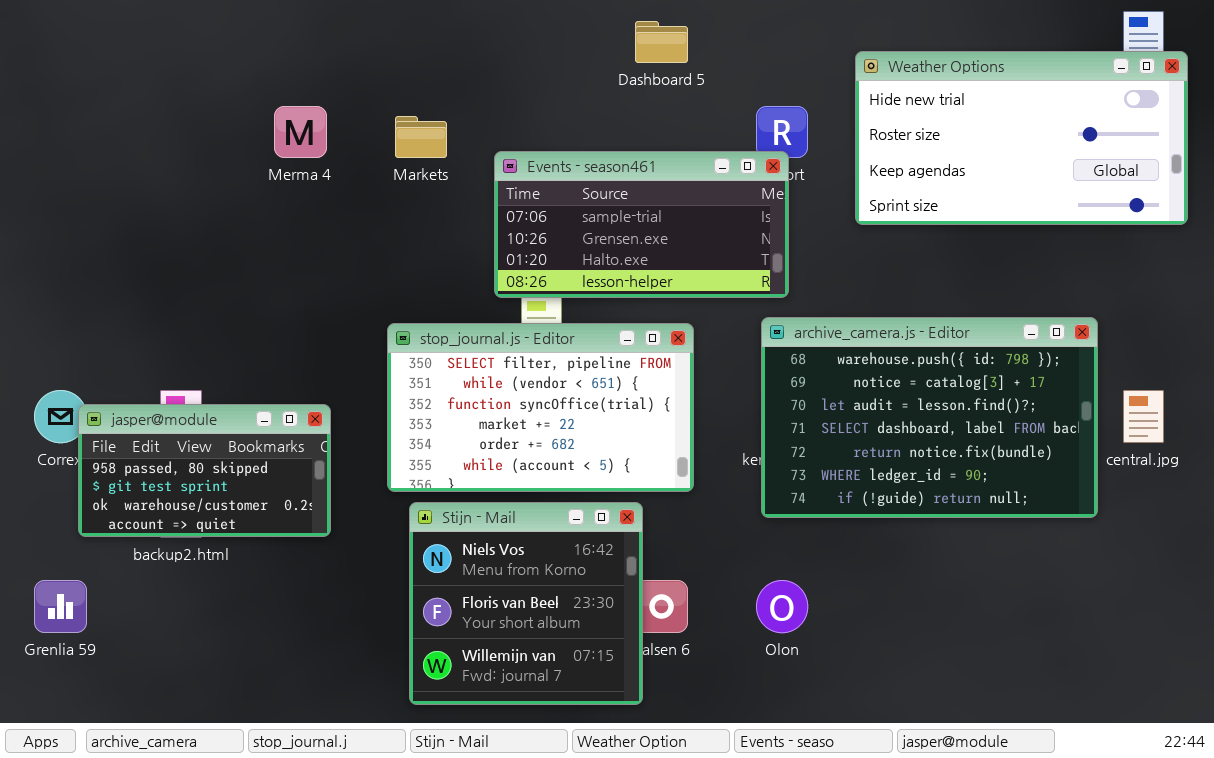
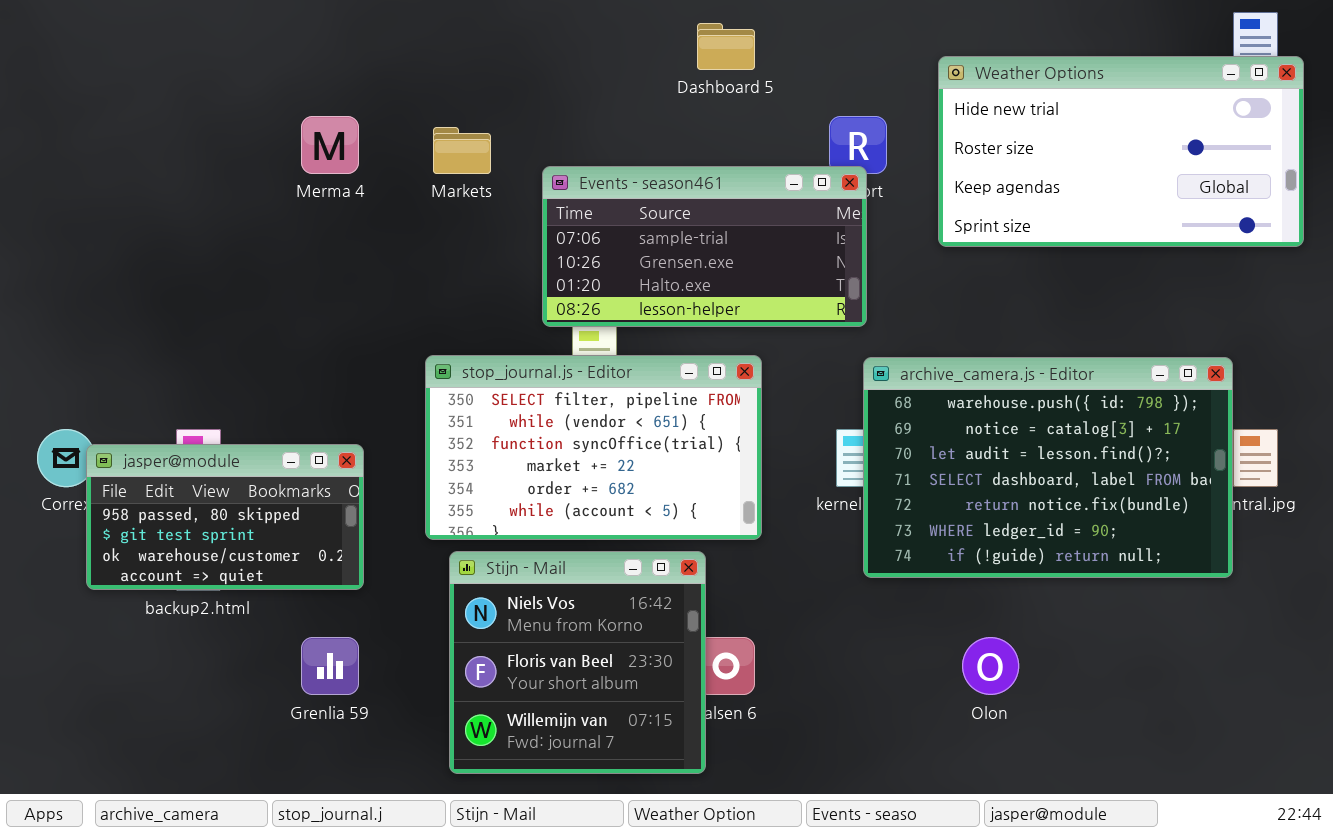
archive_camera.js - Editor: [761,317,1098,518] -> [863,357,1233,578], moved
Grenlia 59: [34,580,87,633] -> [301,637,359,695], moved
Olon: [756,580,808,633] -> [962,637,1019,695], moved

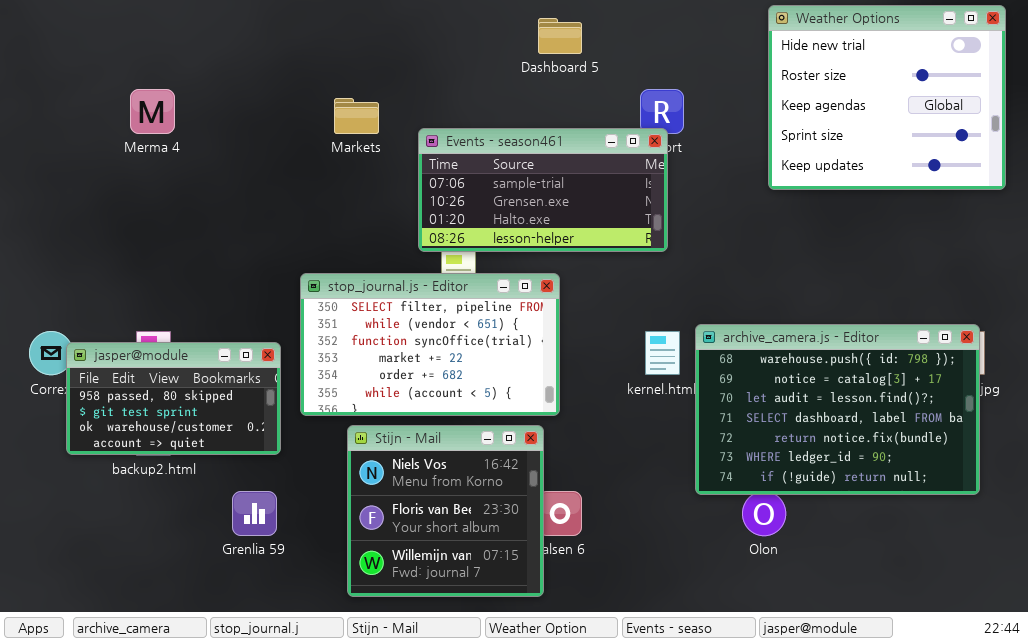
Weather Options: [938,56,1304,247] -> [768,5,1006,190], resized
Merma 4: [301,116,359,174] -> [130,89,175,134], moved
stop_journal.js - Editor: [425,355,762,540] -> [300,273,560,416], moved
archive_camera.js - Editor: [863,357,1233,578] -> [695,324,980,495], moved

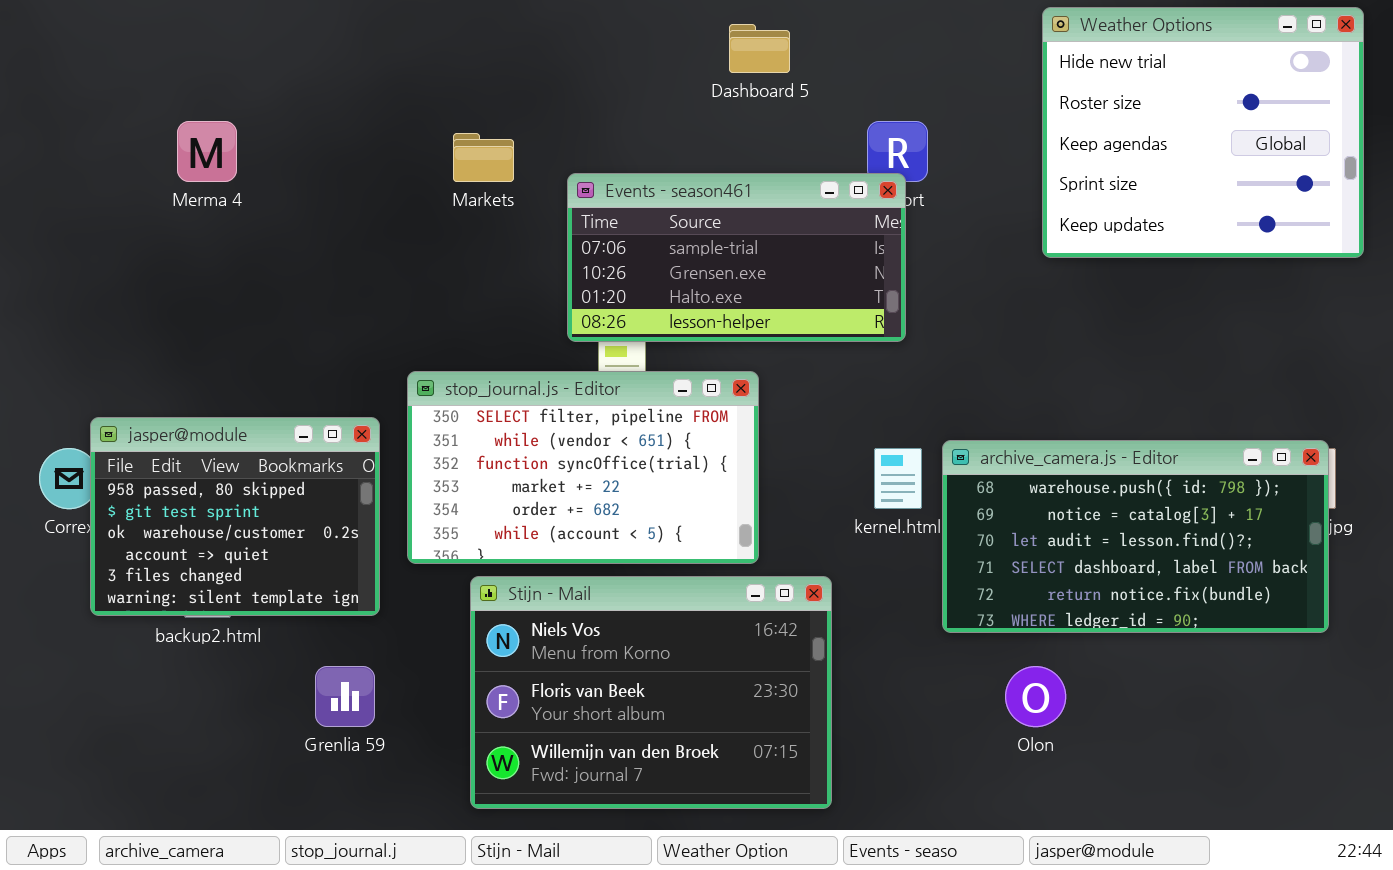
archive_camera.js - Editor: [695,324,980,495] -> [942,440,1329,633], resized
jasper@module: [66,342,281,455] -> [90,417,380,616], resized
Stijn - Mail: [347,425,544,597] -> [470,576,832,809], resized

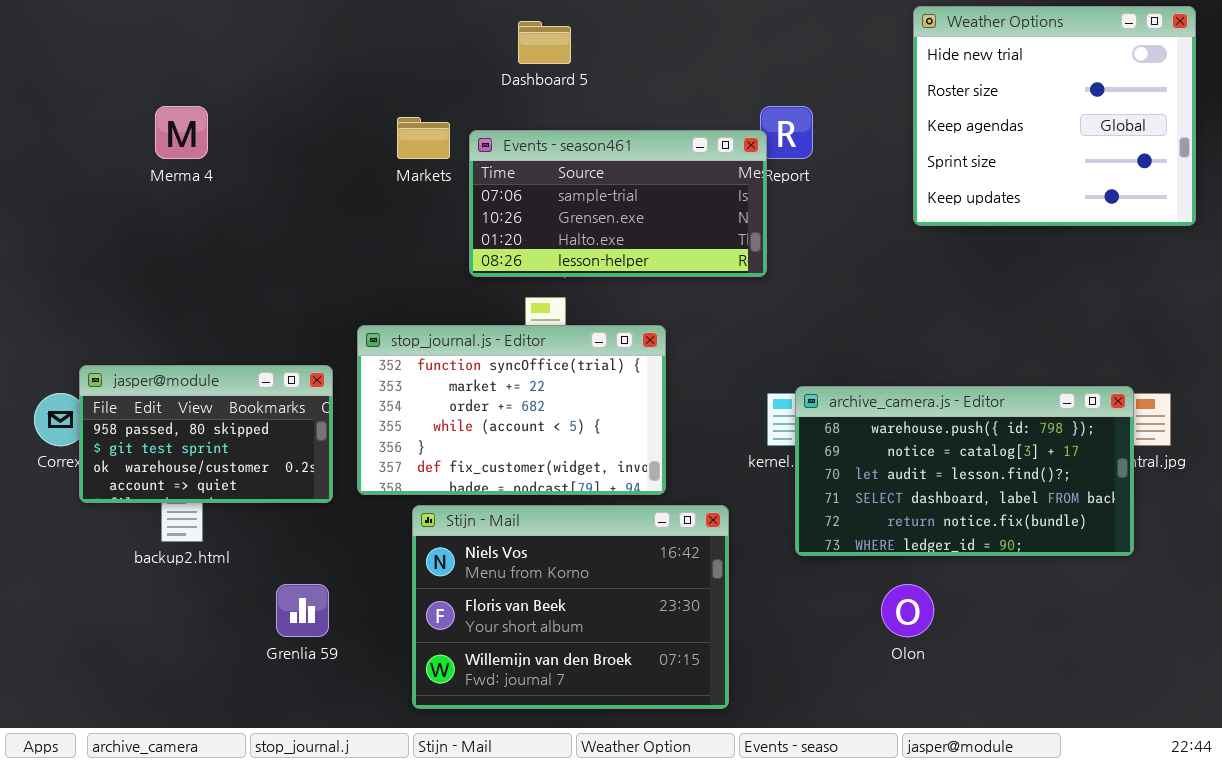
Dashboard 5: [729,24,790,73] -> [518,21,571,64], moved
Events - season461: [567,173,906,342] -> [469,130,767,277], moved
stop_journal.js - Editor: [407,371,759,564] -> [357,325,666,495], scrolled down 2 rows
jasper@module: [90,417,380,616] -> [79,365,333,503], resized
archive_camera.js - Editor: [942,440,1329,633] -> [795,386,1134,556], moved

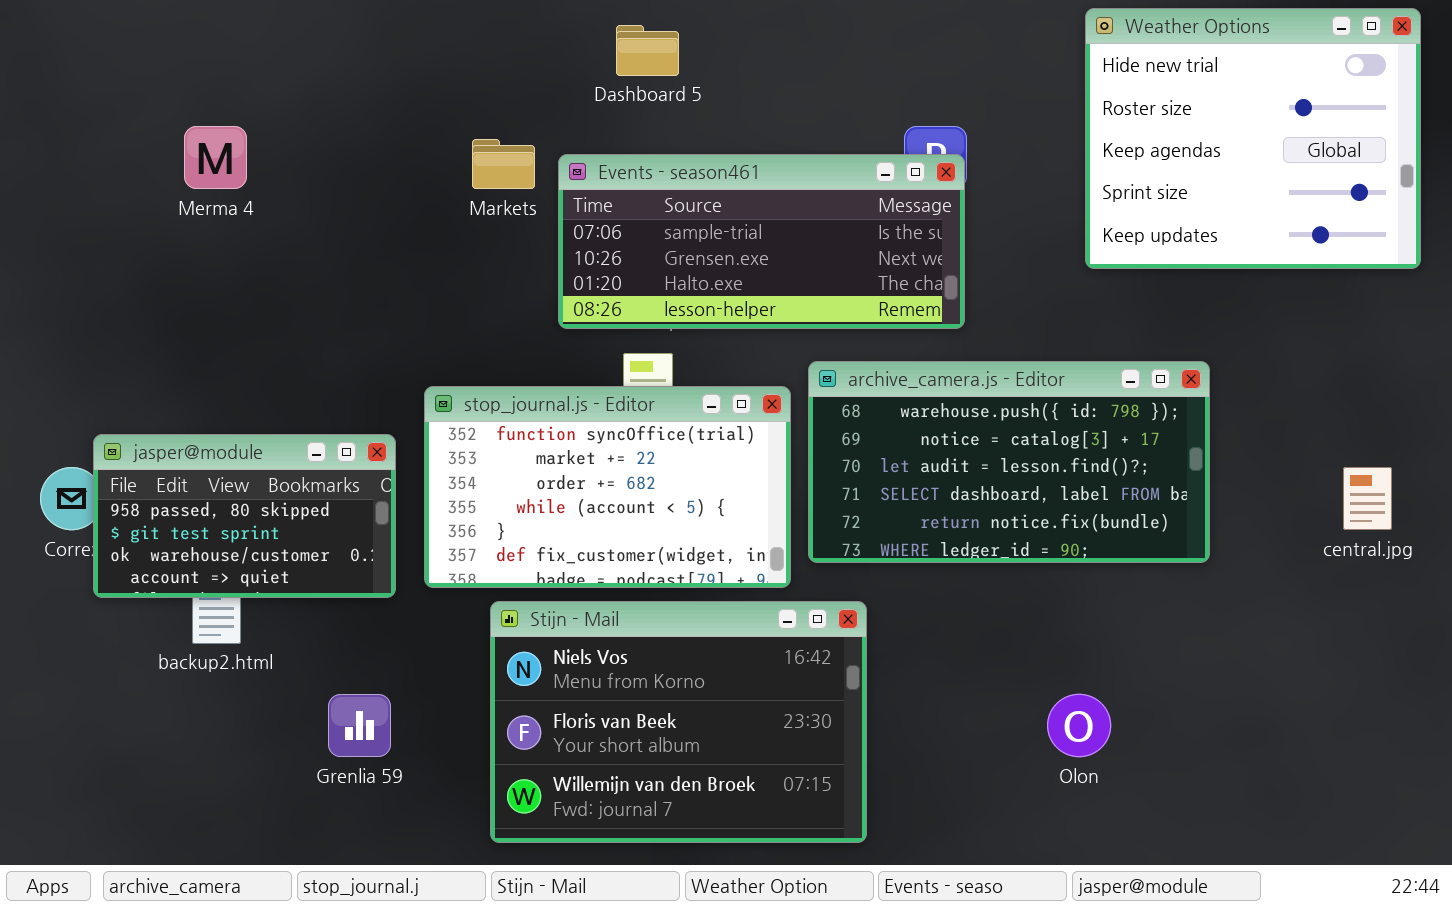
Events - season461: [469,130,767,277] -> [558,154,965,329], resized
archive_camera.js - Editor: [795,386,1134,556] -> [808,361,1210,563], moved

